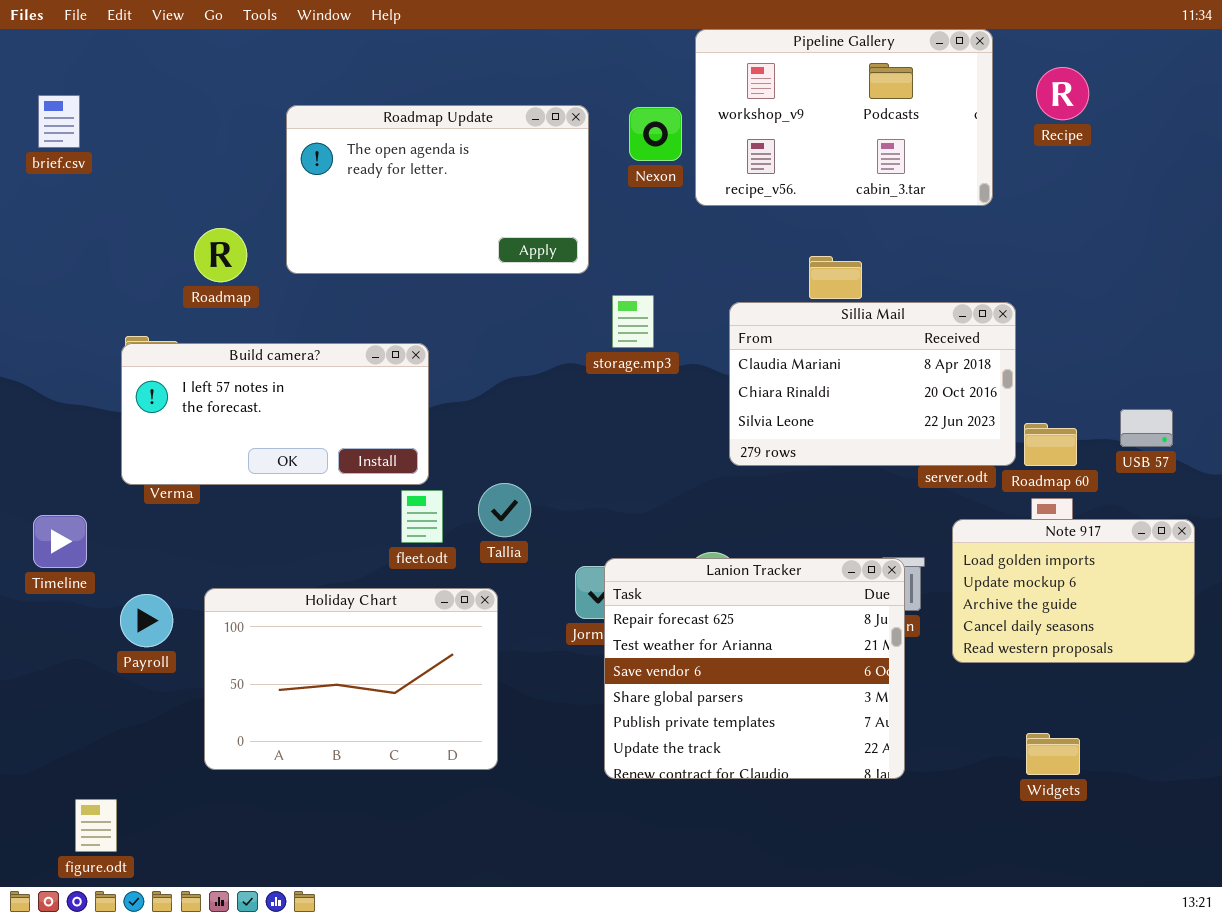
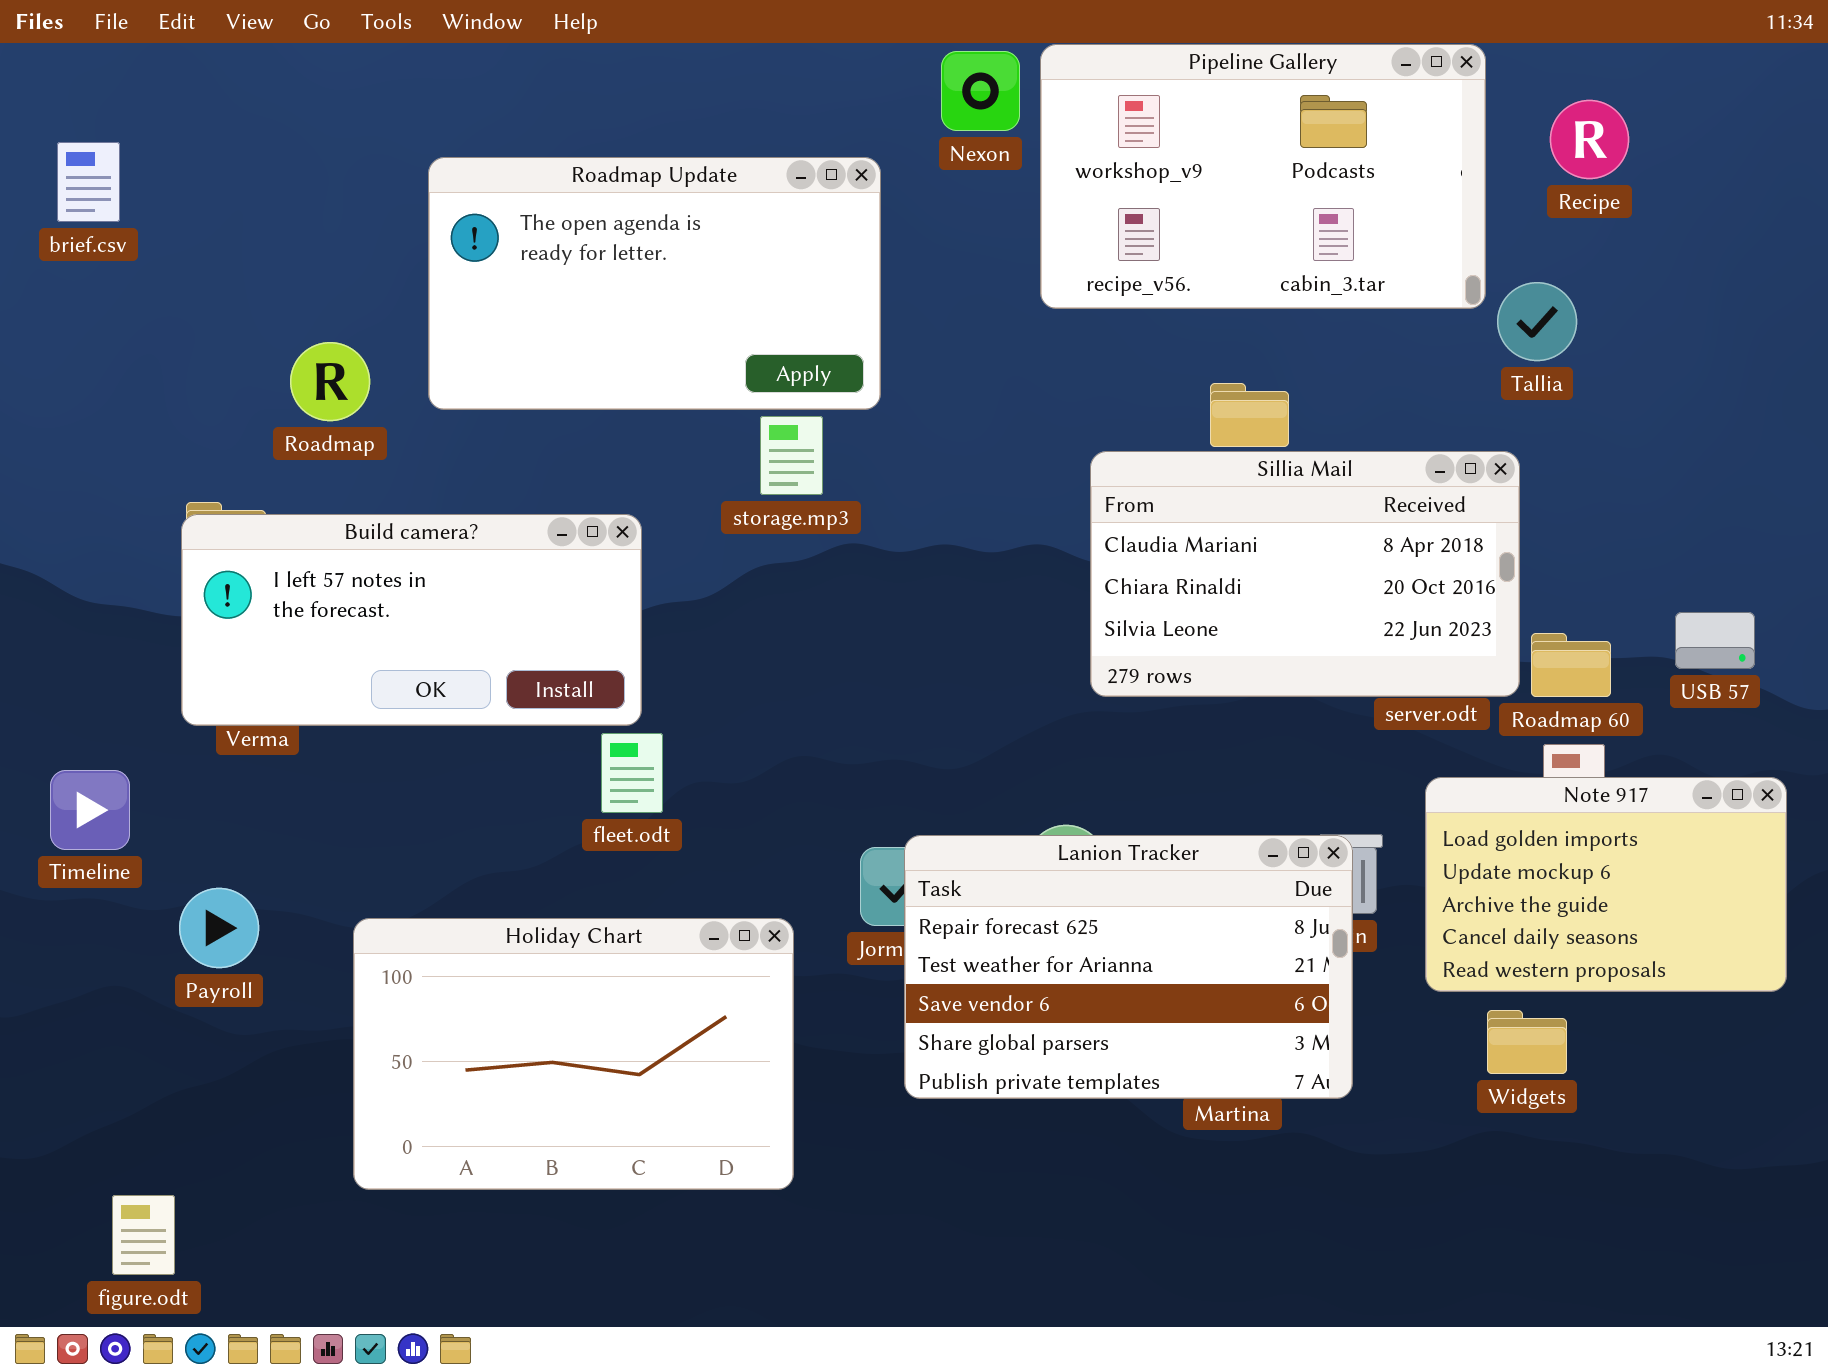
Nexon: [629,107,682,161] -> [941,51,1020,131], moved
storage.mp3: [612,295,654,348] -> [760,416,823,495], moved
Tallia: [478,483,531,537] -> [1497,282,1577,361], moved
Lanion Tracker: [604,558,905,779] -> [904,835,1353,1099], resized
Holiday Chart: [204,588,498,770] -> [353,918,794,1190], moved
Widgets: [1026,733,1080,775] -> [1487,1010,1567,1074], moved

